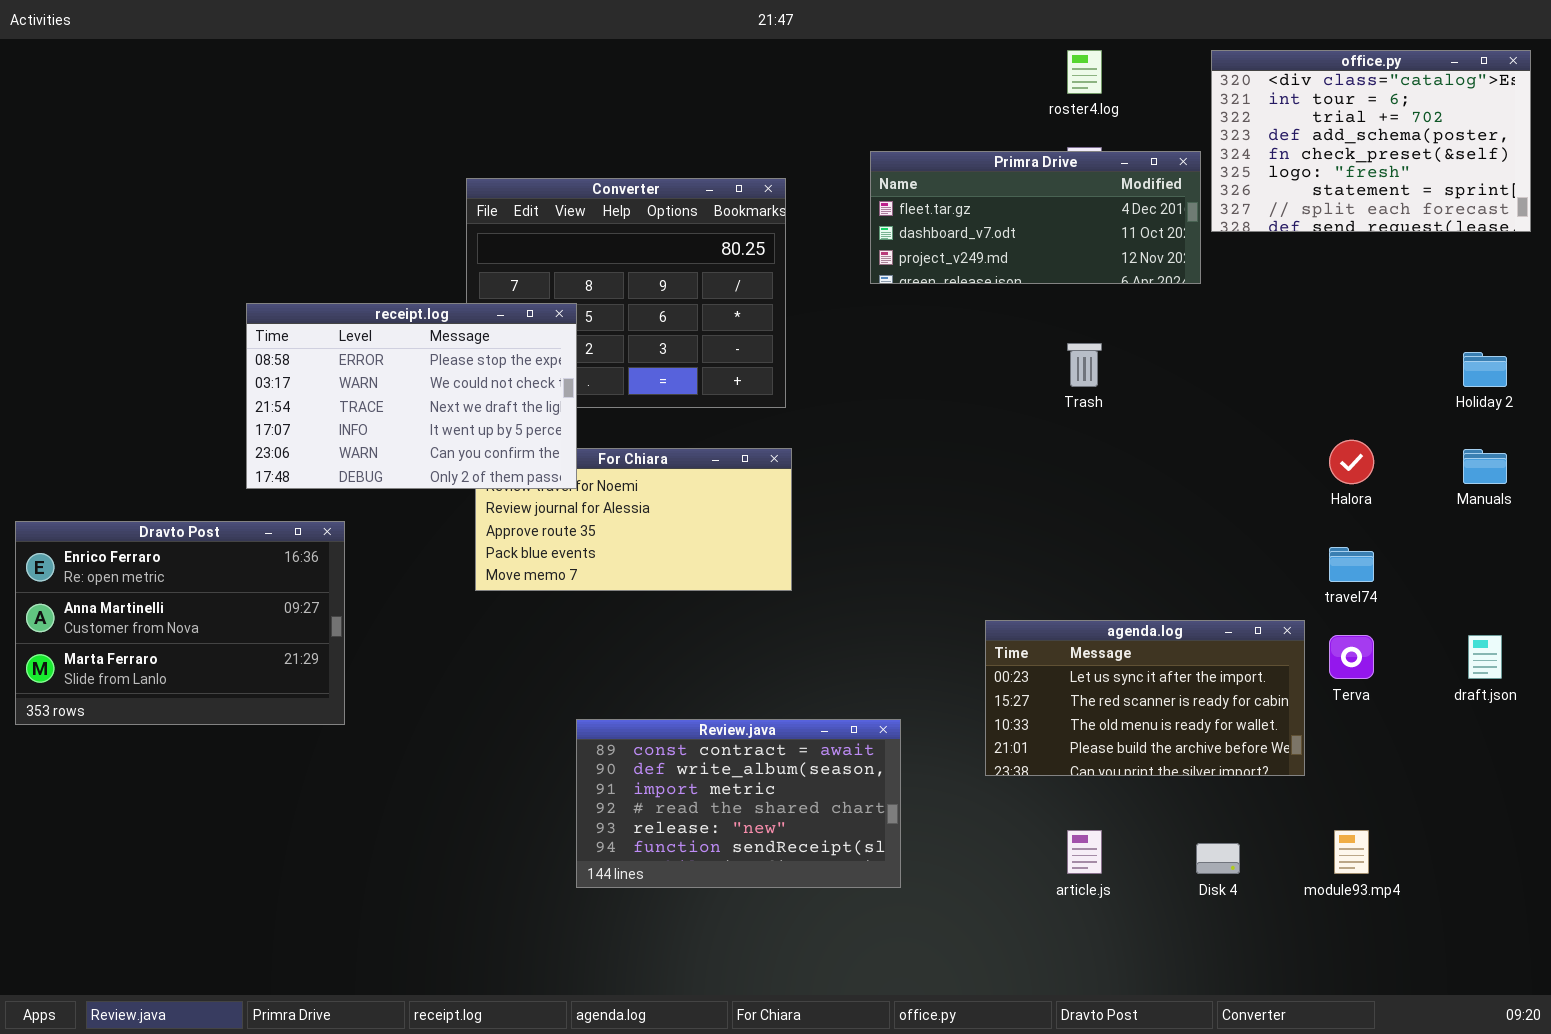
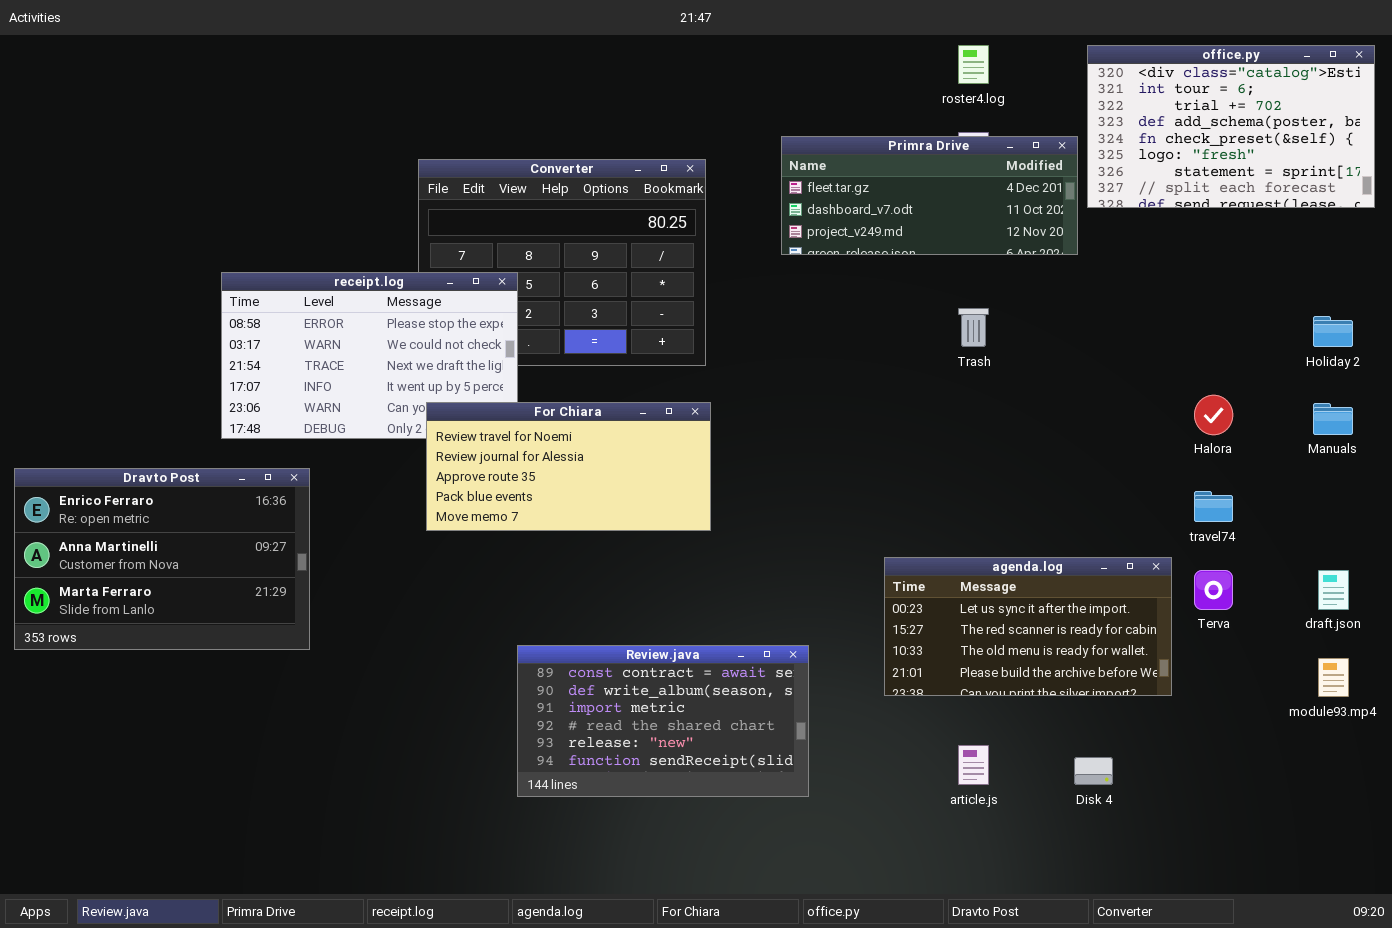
For Chiara: [475,448,792,591] -> [426,402,711,531], raised
module93.mp4: [1334,830,1369,874] -> [1318,658,1349,697], moved

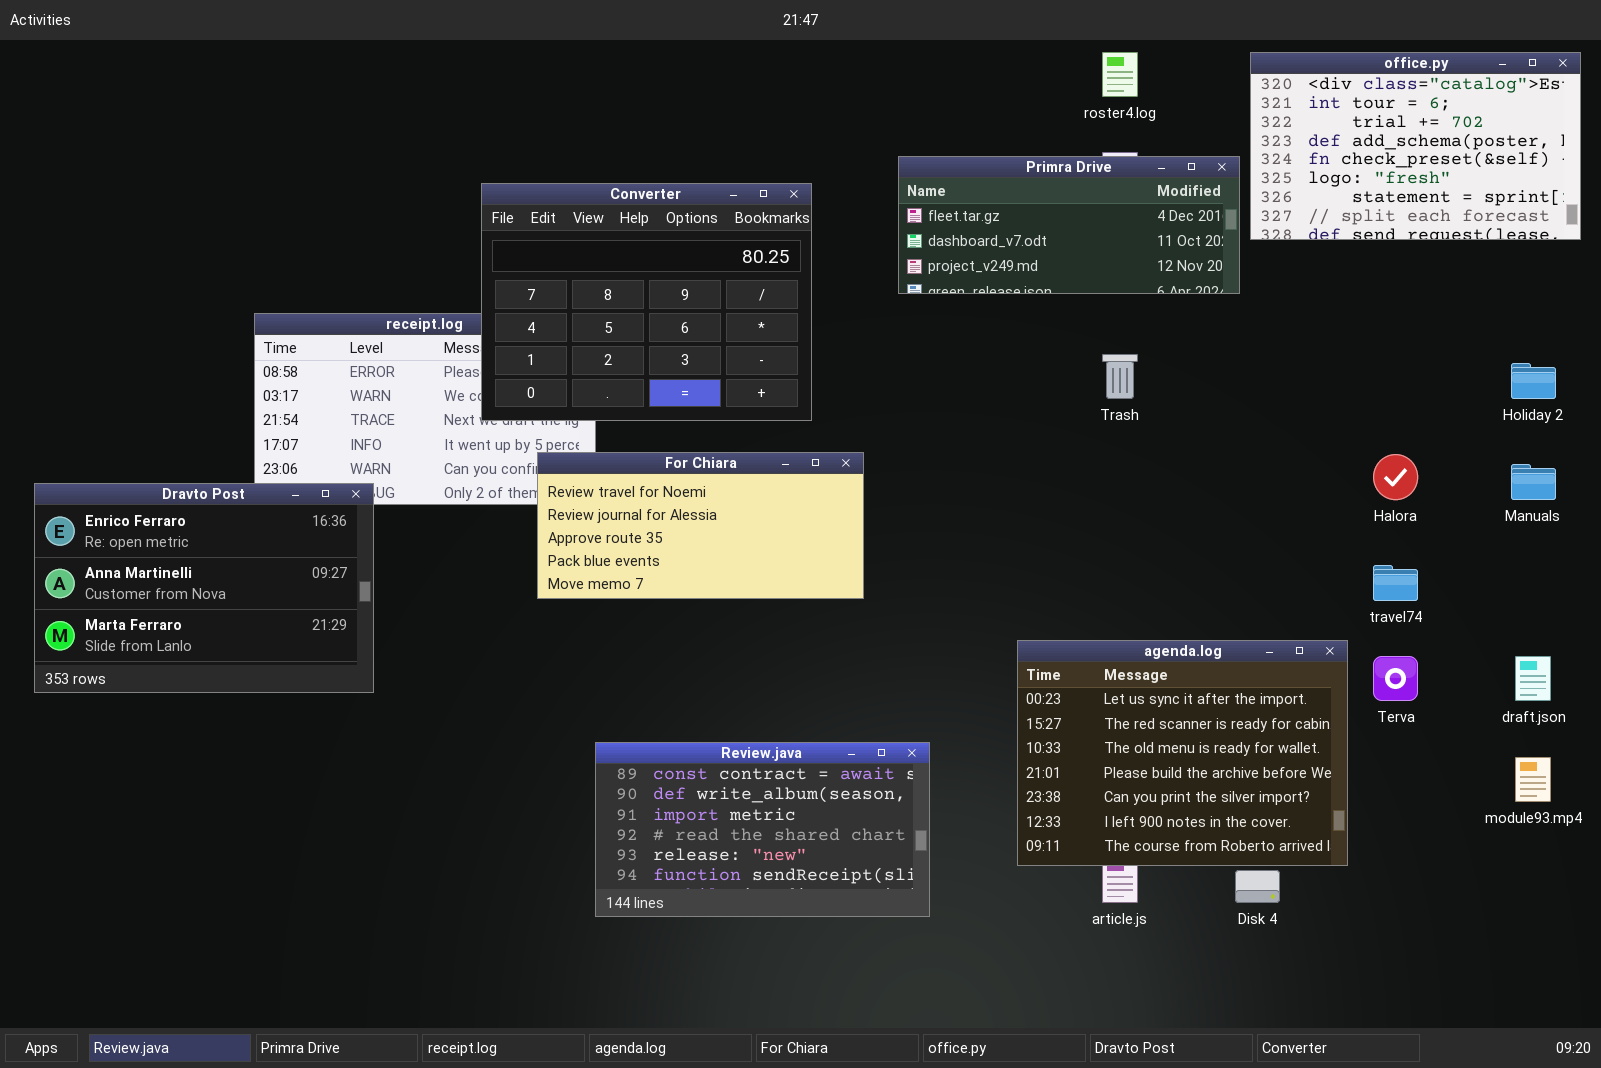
Converter: [418,159,706,366] -> [481,183,812,421], raised
For Chiara: [426,402,711,531] -> [537,452,864,599], moved
Dravto Post: [14,468,310,650] -> [34,483,374,693], moved
agenda.log: [884,557,1172,696] -> [1017,640,1348,866], resized

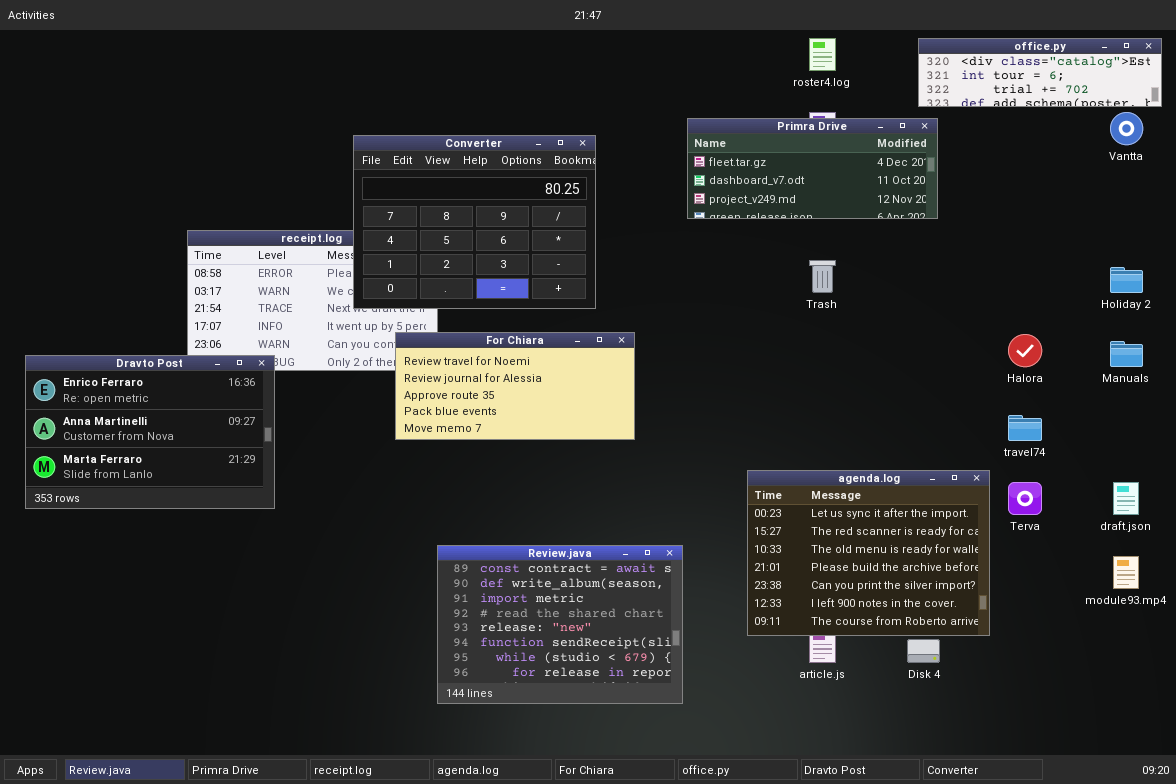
office.py: [1250,52,1581,240] -> [918,38,1162,107], resized
Primra Drive: [898,156,1240,294] -> [687,118,938,219], moved
Review.java: [595,742,930,917] -> [437,545,683,704], resized

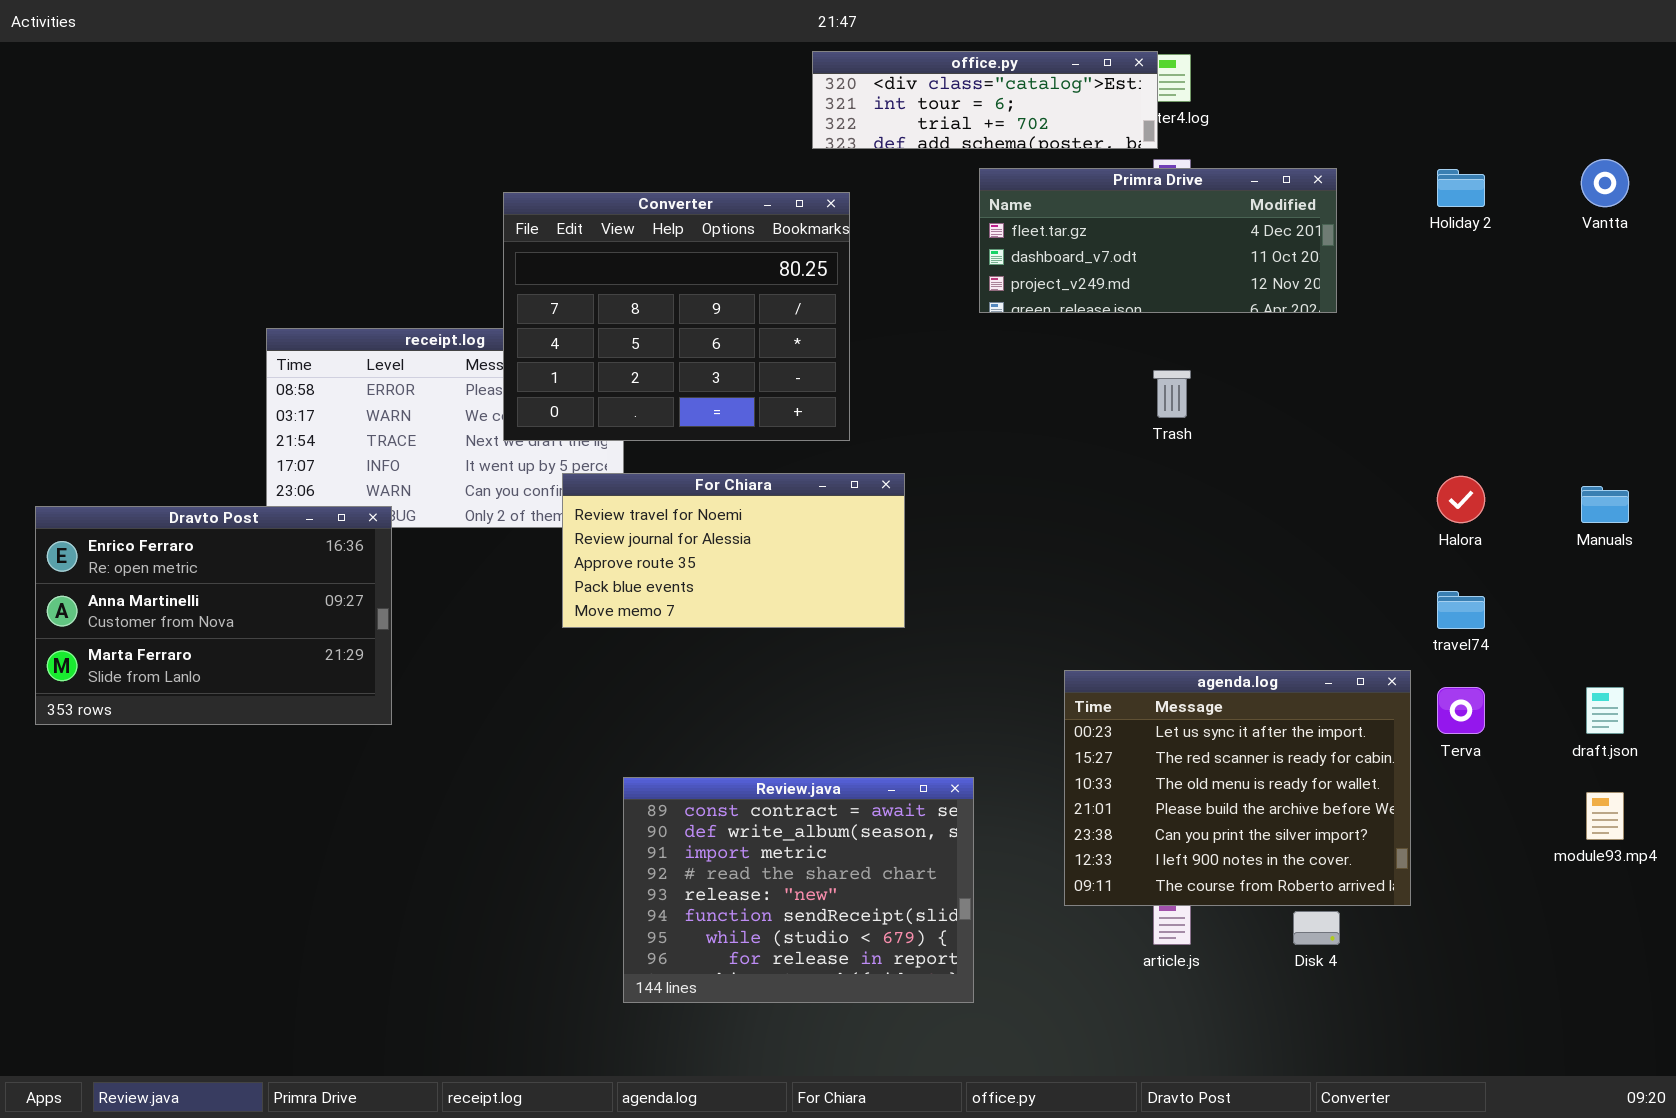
office.py: [918,38,1162,107] -> [812,51,1158,149], moved
Holiday 2: [1110,267,1143,293] -> [1437,169,1485,207], moved

